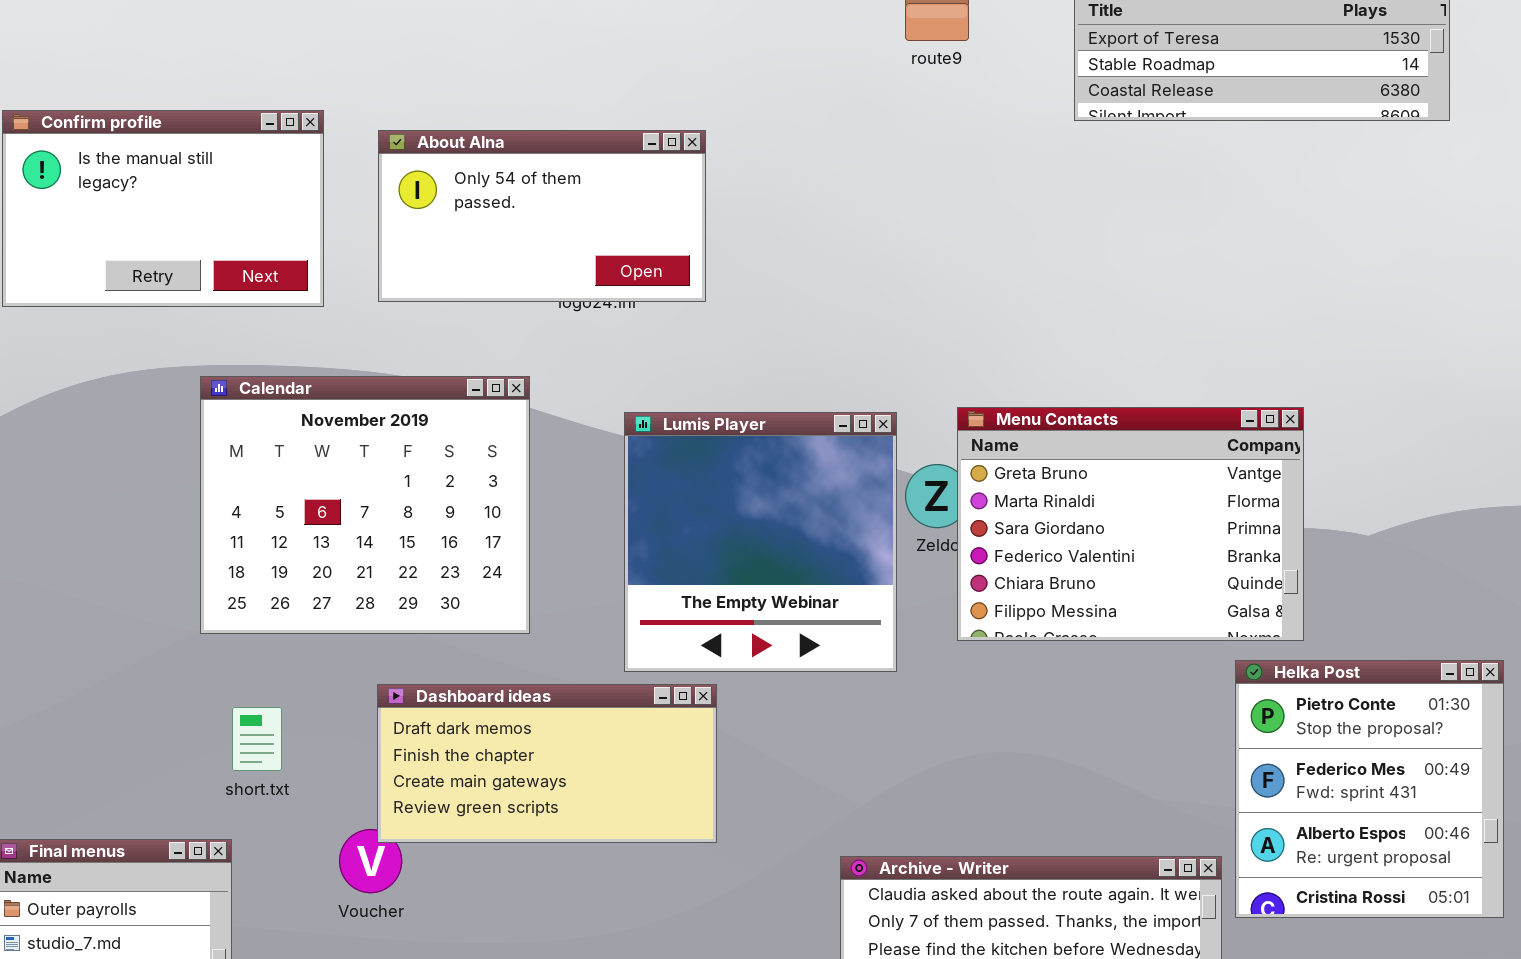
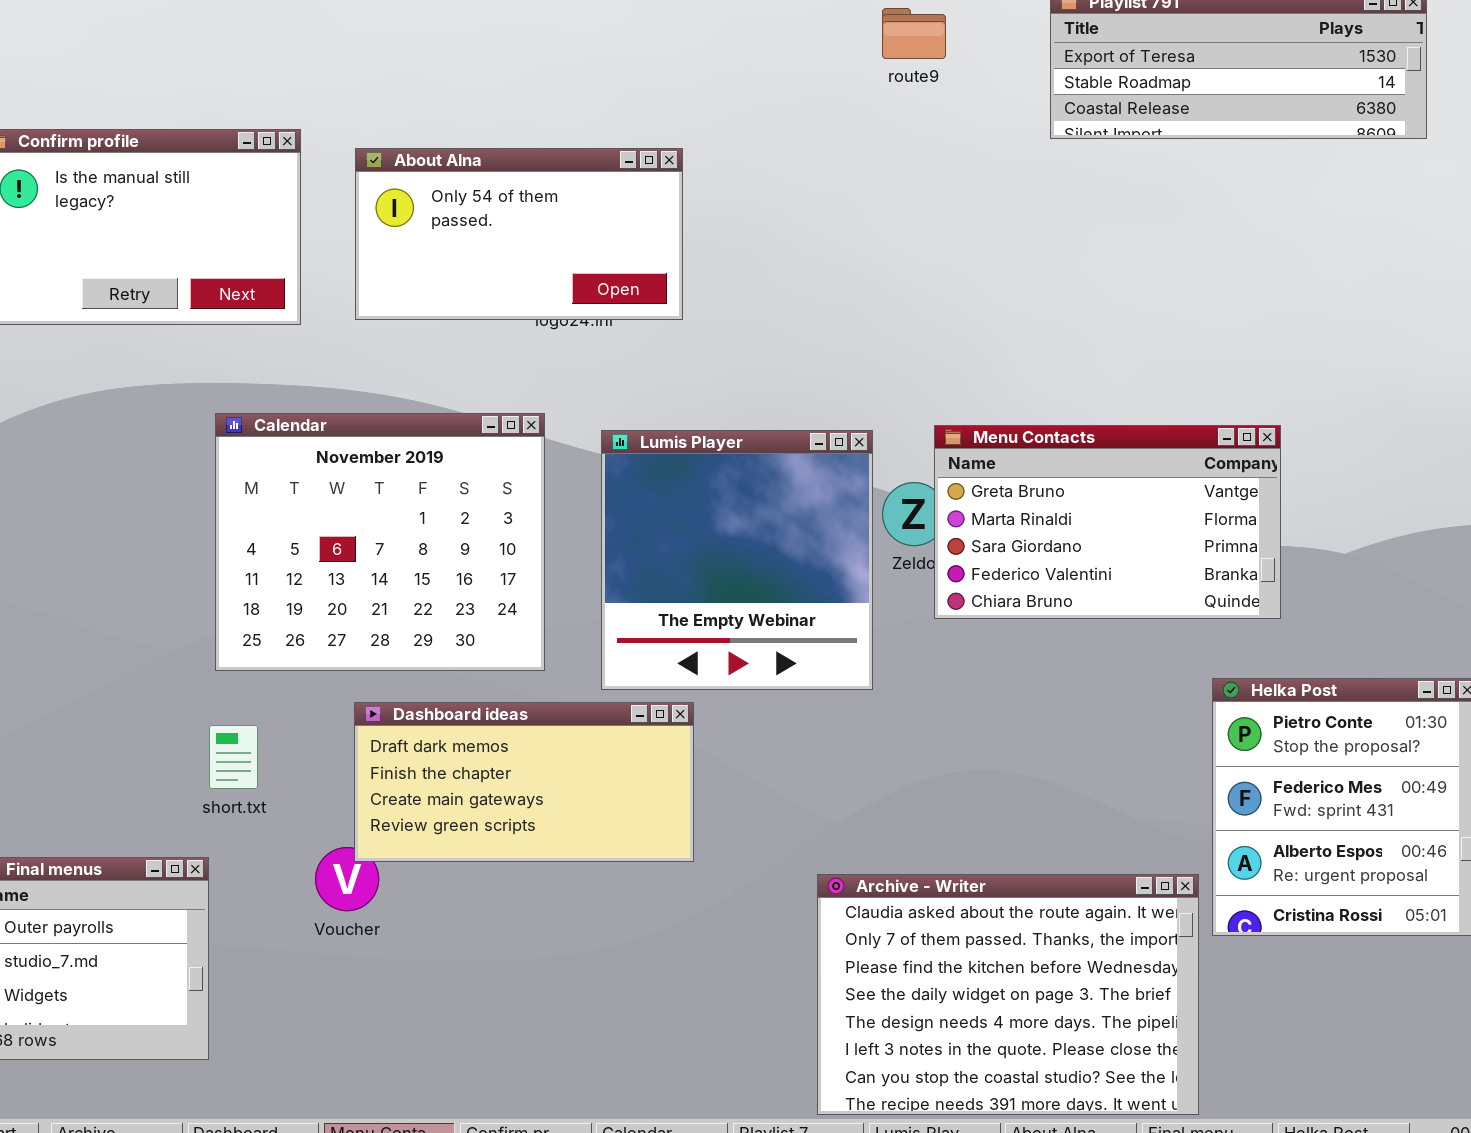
Calendar: [200,376,530,634] -> [215,413,545,671], moved
Menu Contacts: [957,407,1304,641] -> [934,425,1281,619], resized

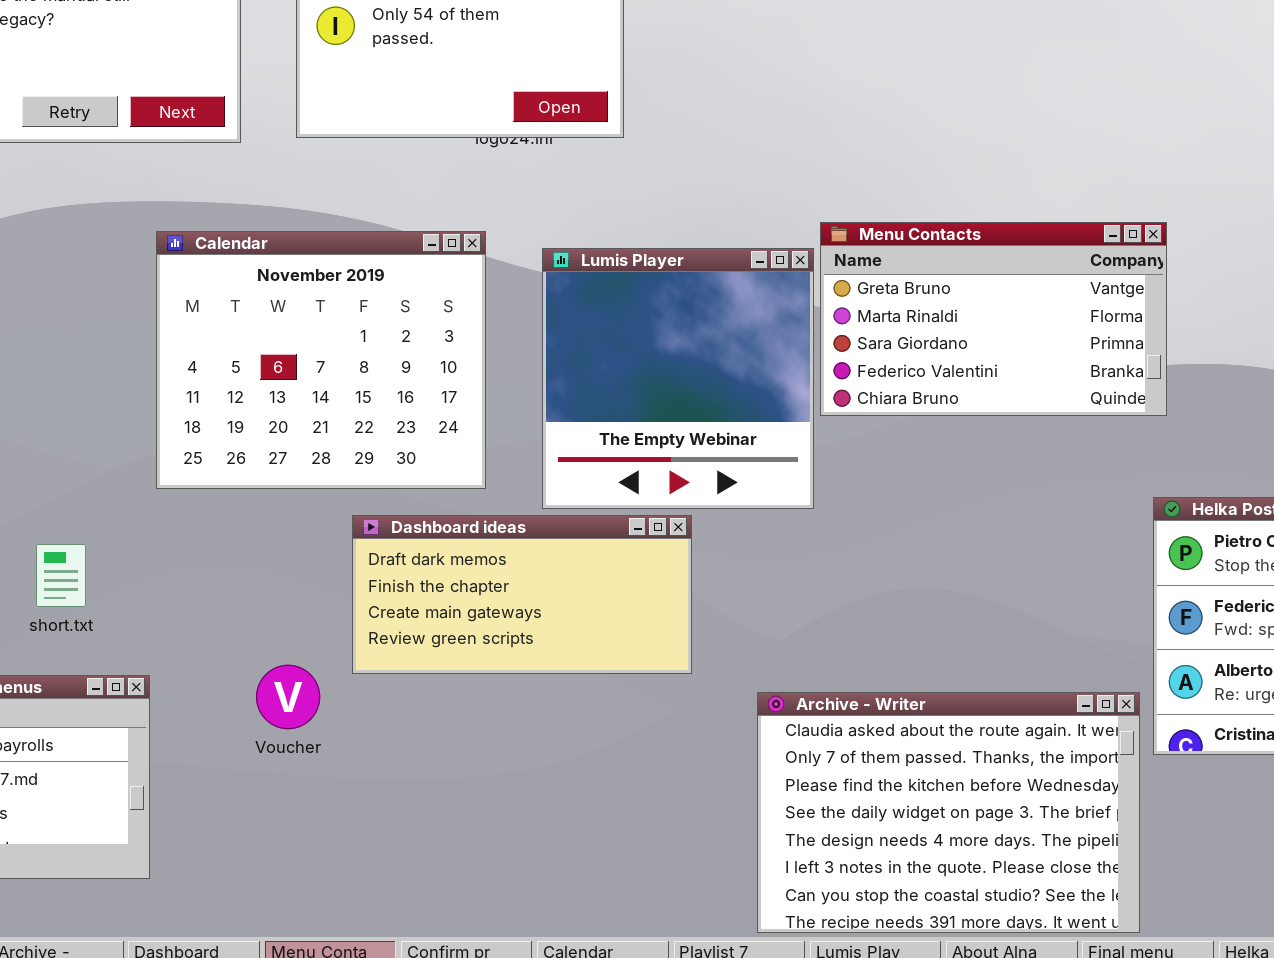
Menu Contacts: [934,425,1281,619] -> [820,222,1167,416], moved
Dashboard ideas: [354,702,694,862] -> [352,515,692,674], moved
short.txt: [209,725,258,789] -> [36,544,86,607], moved

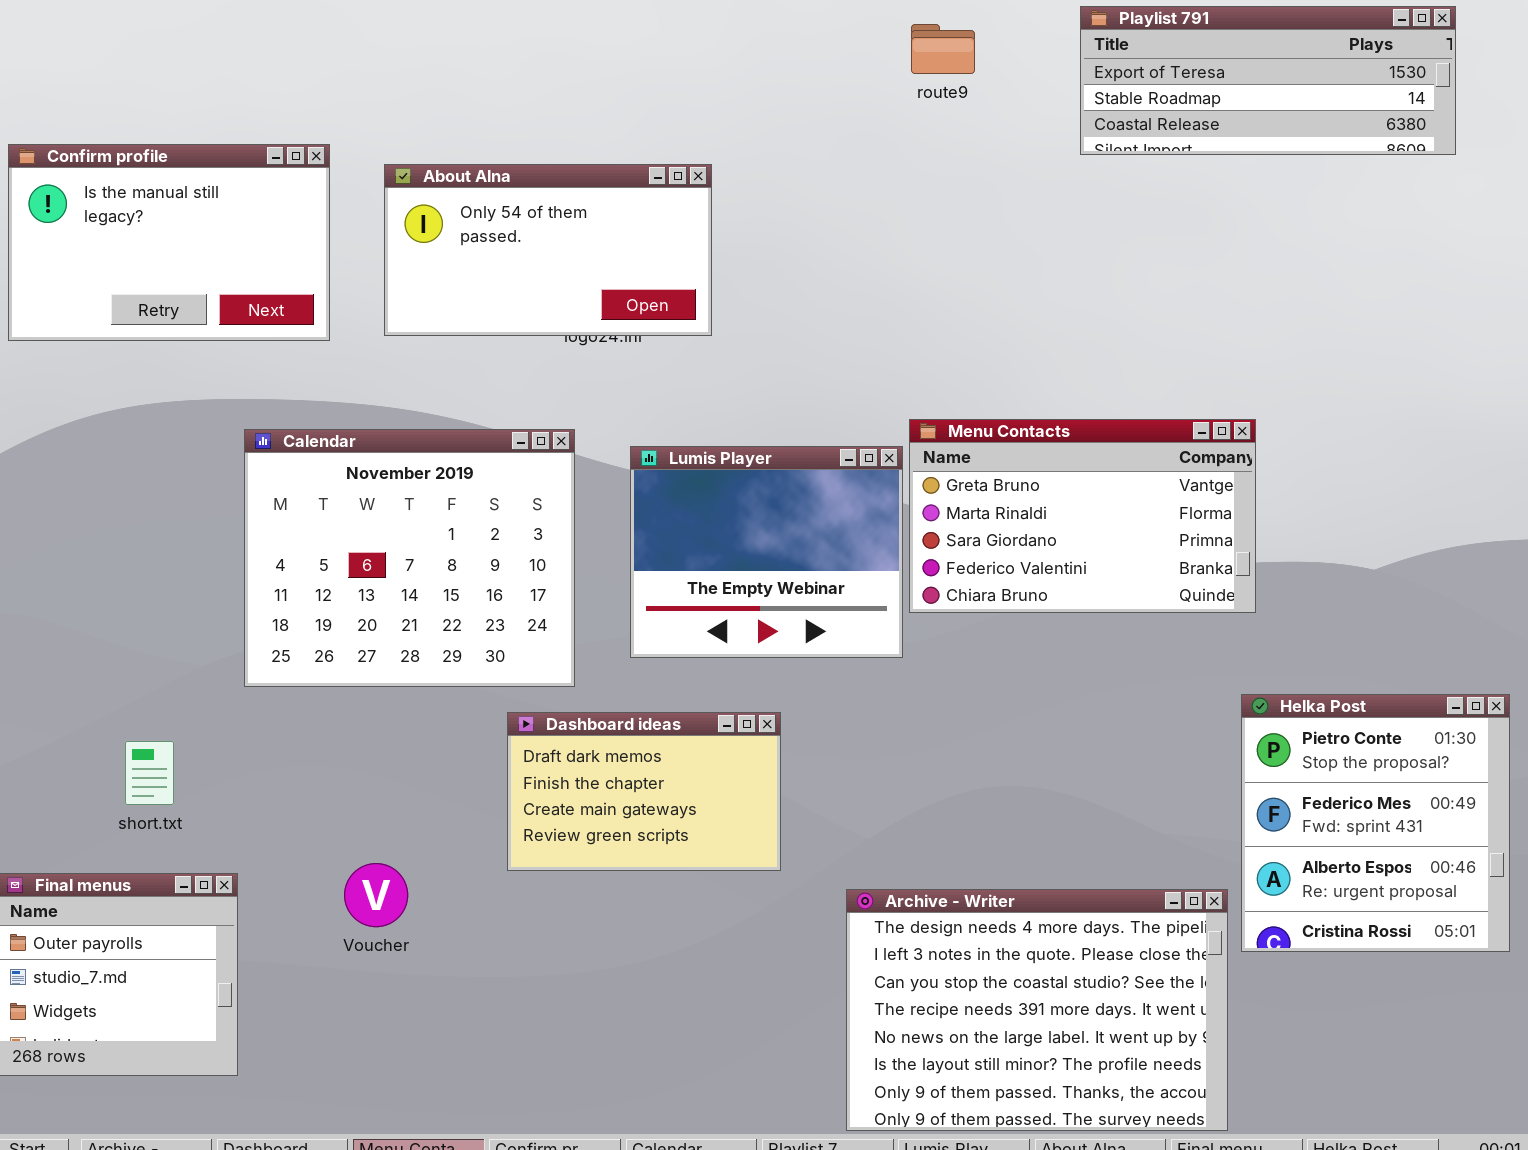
Lumis Player: [542,248,814,509] -> [630,446,903,658], resized
Dashboard ideas: [352,515,692,674] -> [507,712,781,871], resized
Archive - Writer: [757,692,1140,933] -> [846,889,1228,1131], scrolled down 4 rows

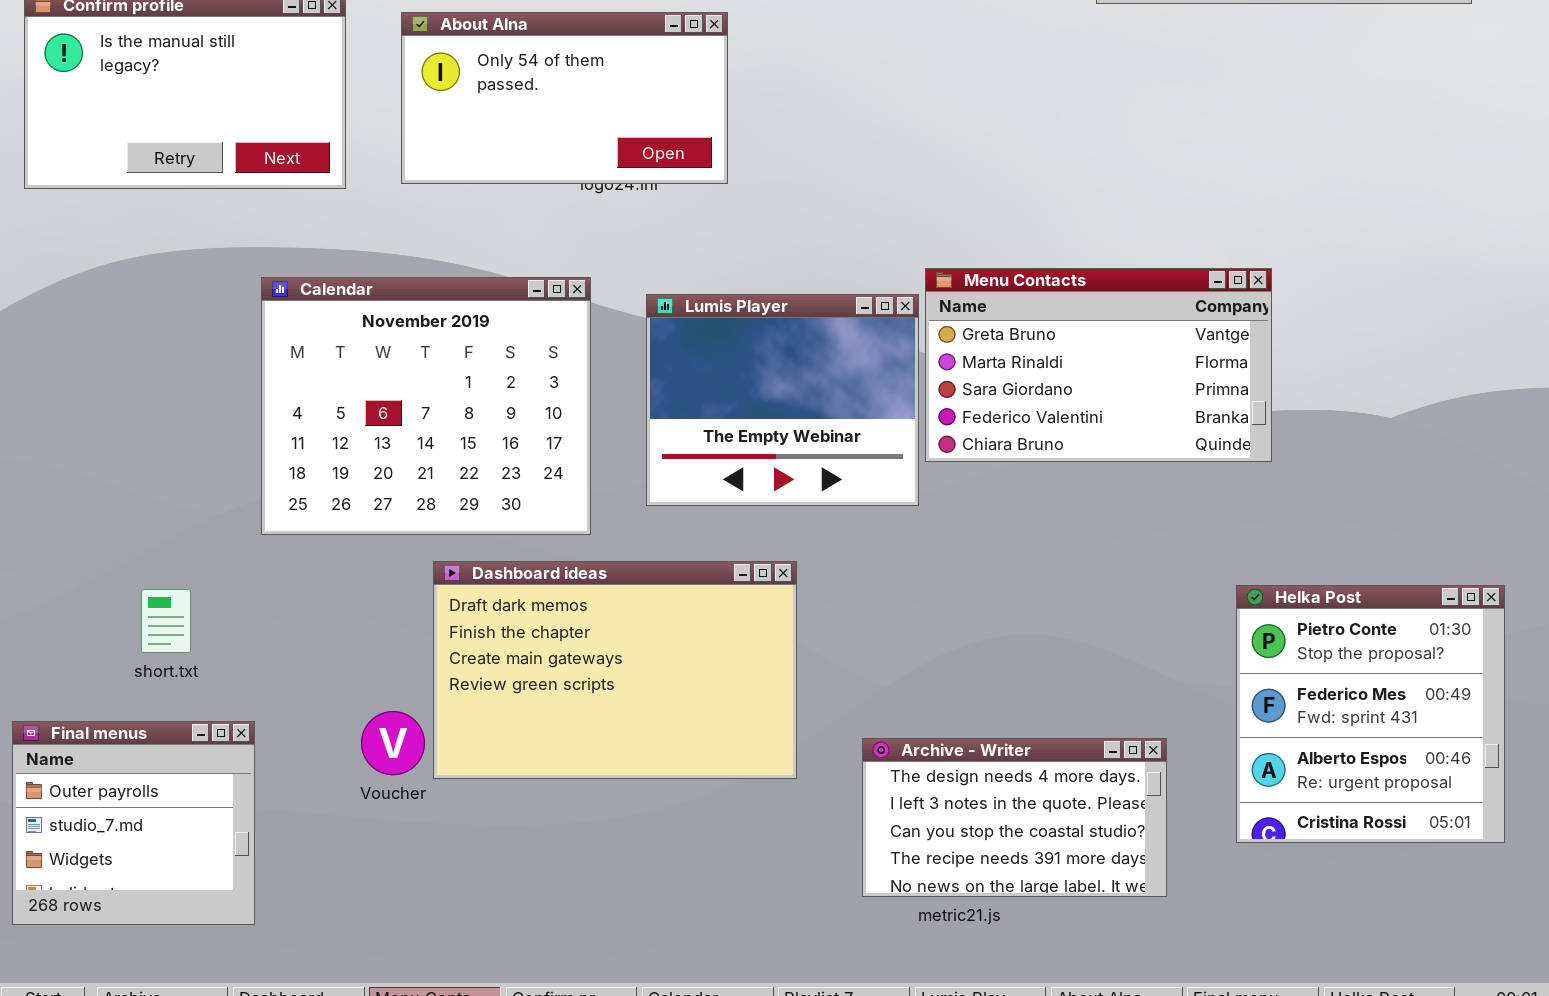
Helka Post: [1241,694,1510,952] -> [1236,585,1505,843], moved
Dashboard ideas: [507,712,781,871] -> [433,561,797,779], resized
Archive - Writer: [846,889,1228,1131] -> [862,738,1167,897], resized

